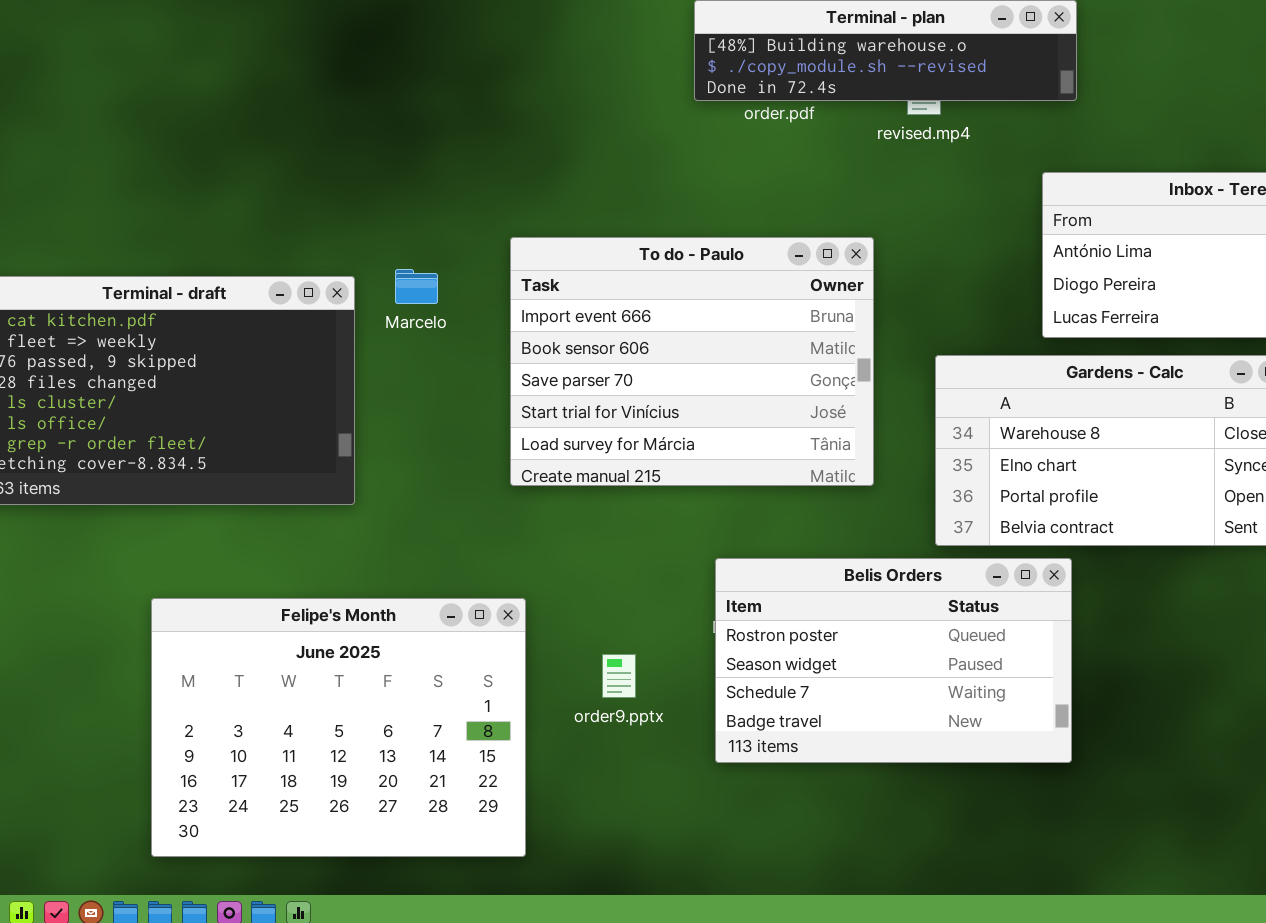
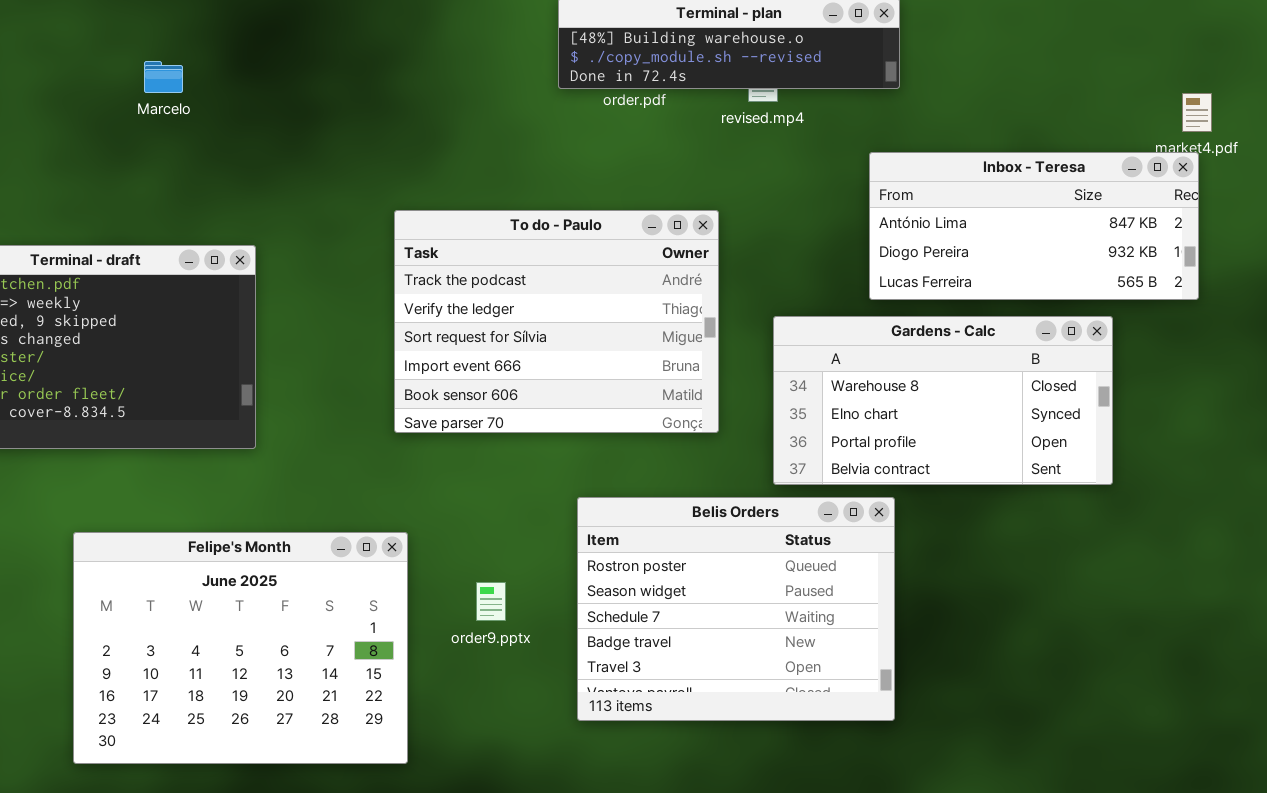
To do - Paulo: [510,237,874,486] -> [394,210,719,433], scrolled up 3 rows
Marcelo: [395,269,438,304] -> [144,61,183,93], moved
Belis Orders: [715,558,1072,763] -> [577,497,895,721], resized

